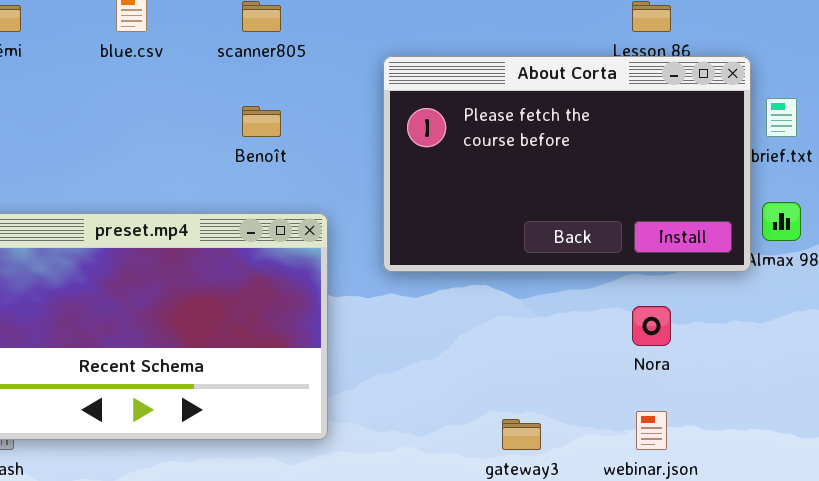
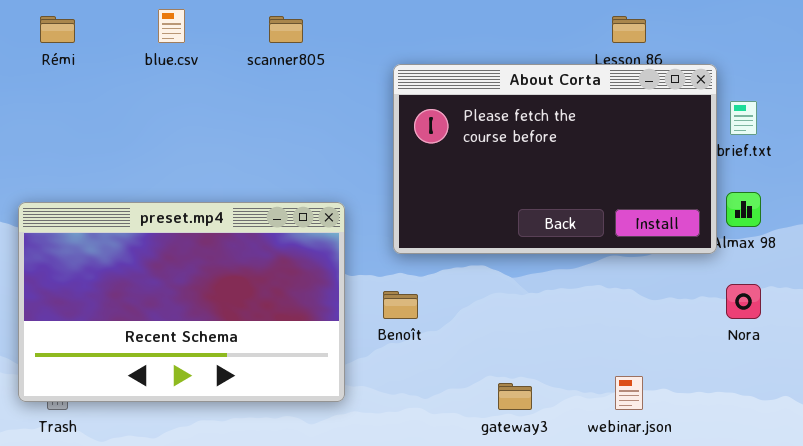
Benoît: [242,106,281,137] -> [383,291,418,319], moved
Nora: [632,306,671,346] -> [726,284,761,319], moved

